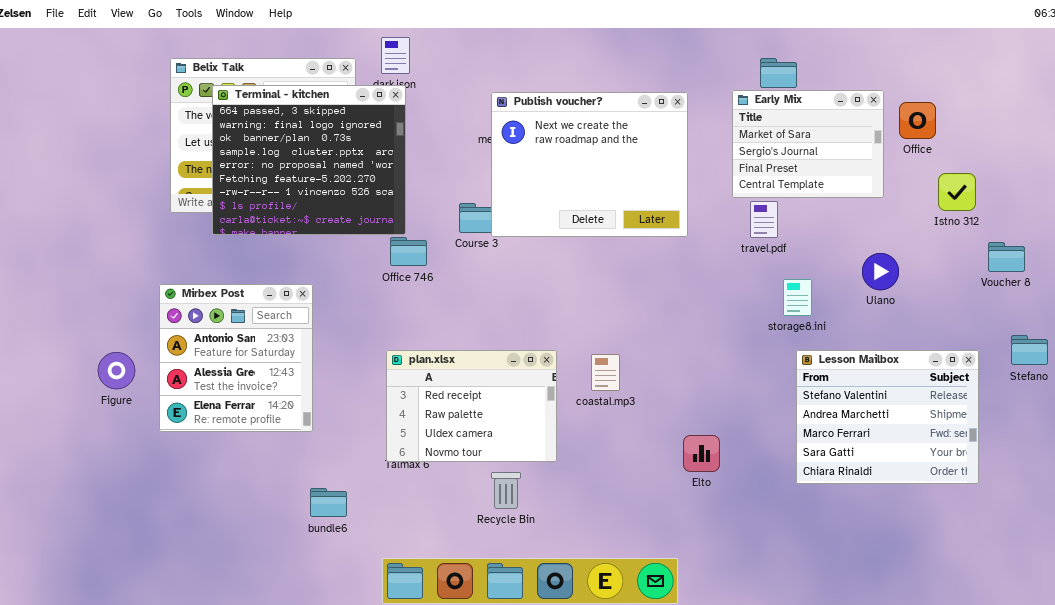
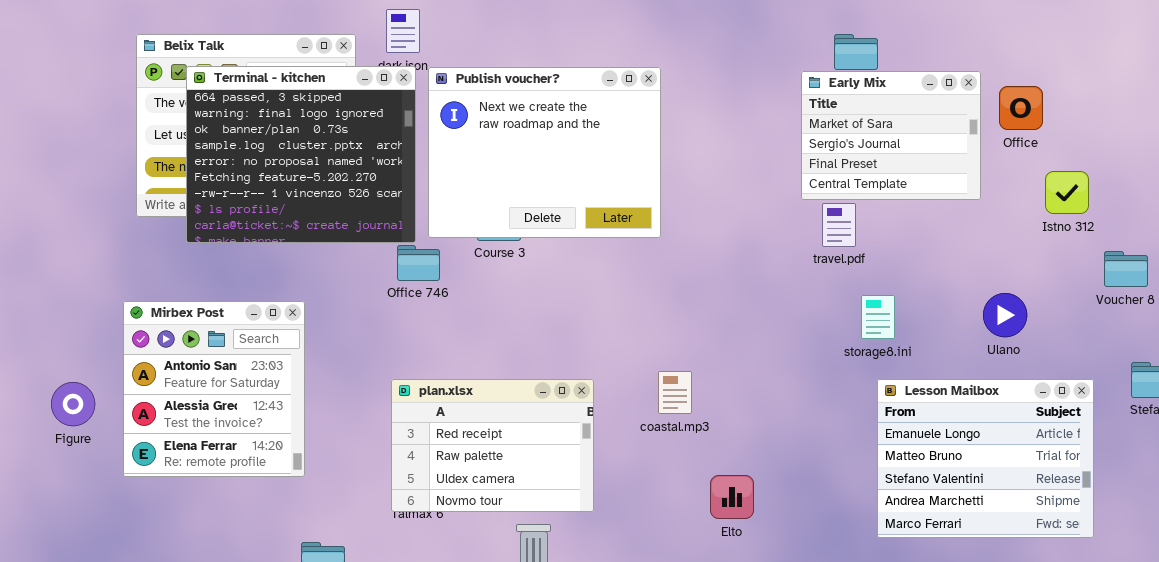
Publish voucher?: [491,92,688,237] -> [428,67,661,238], moved
Ulano: [862,253,899,290] -> [983,293,1027,337], moved
Lesson Mailbox: [796,350,979,484] -> [877,379,1094,538], scrolled up 2 rows
coastal.mp3: [591,354,620,391] -> [658,371,692,414], moved
Elto: [683,435,720,472] -> [710,475,754,519], moved

